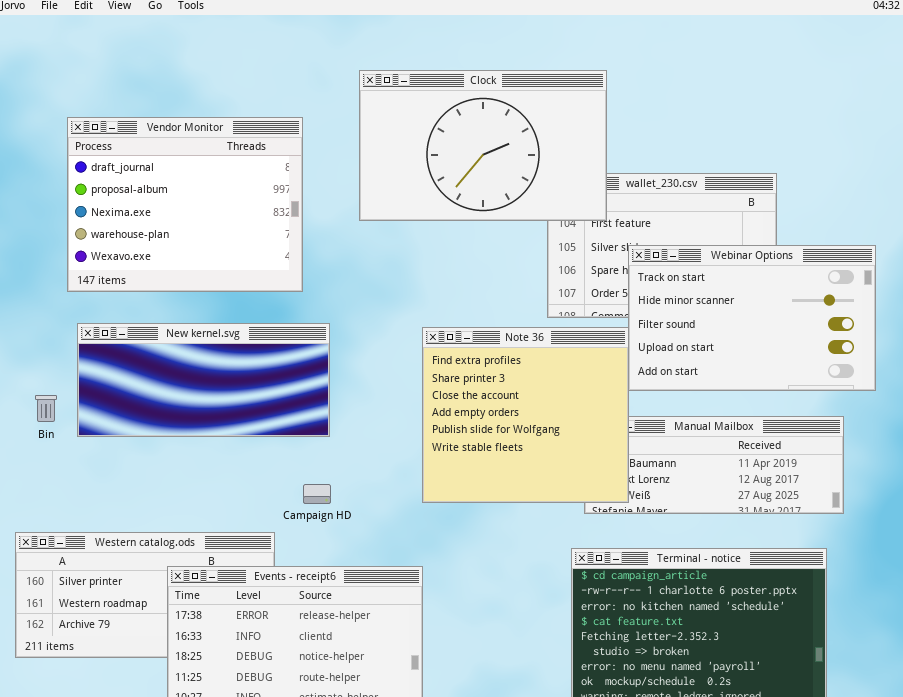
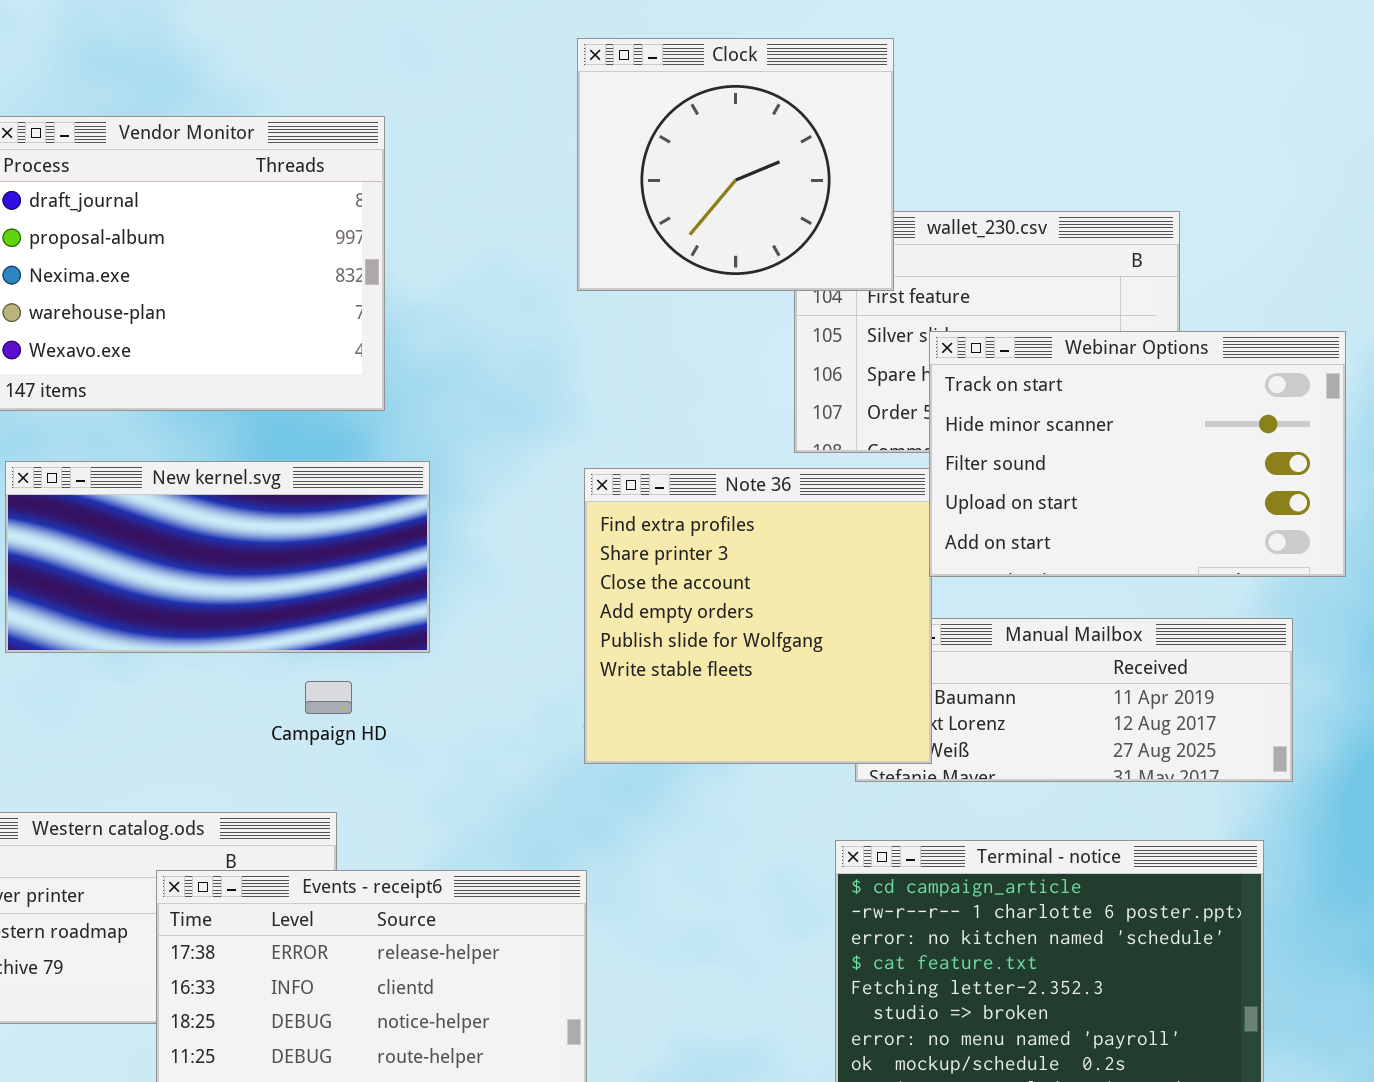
Clock: [359,70,607,221] -> [577,38,894,291], resized
Campaign HD: [303,484,331,504] -> [305,681,352,714], moved

